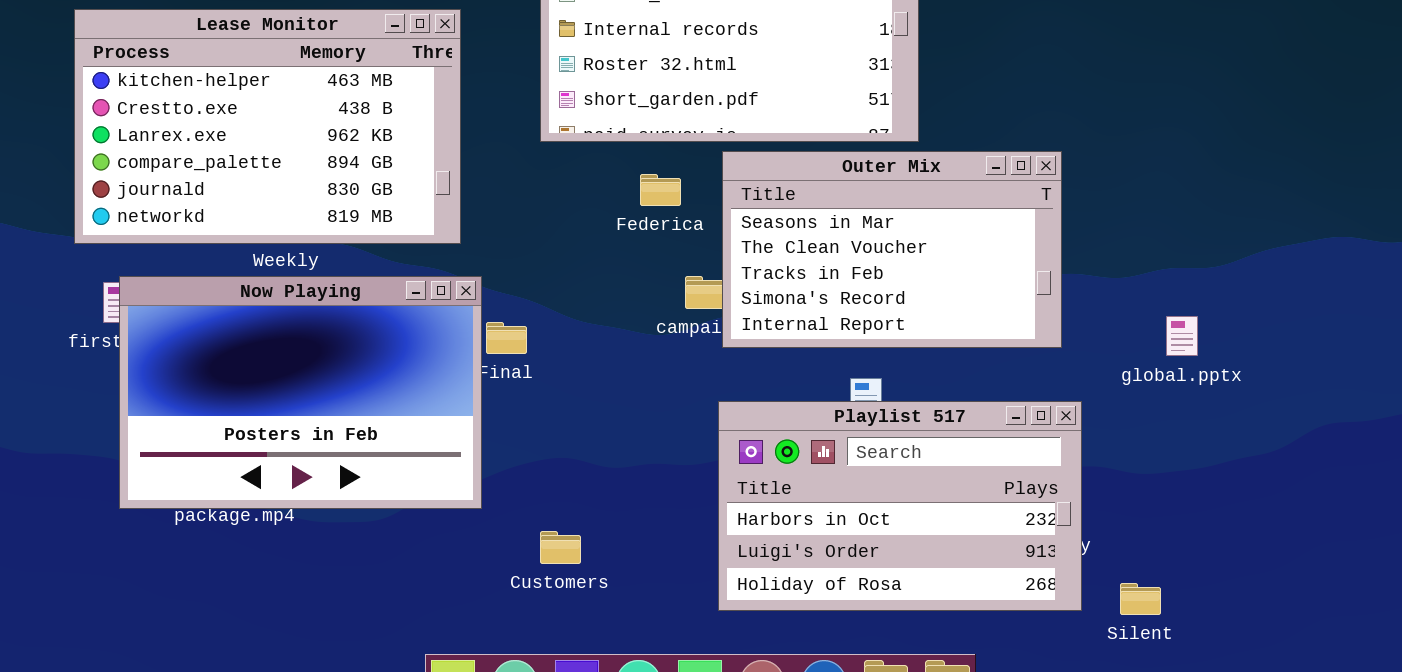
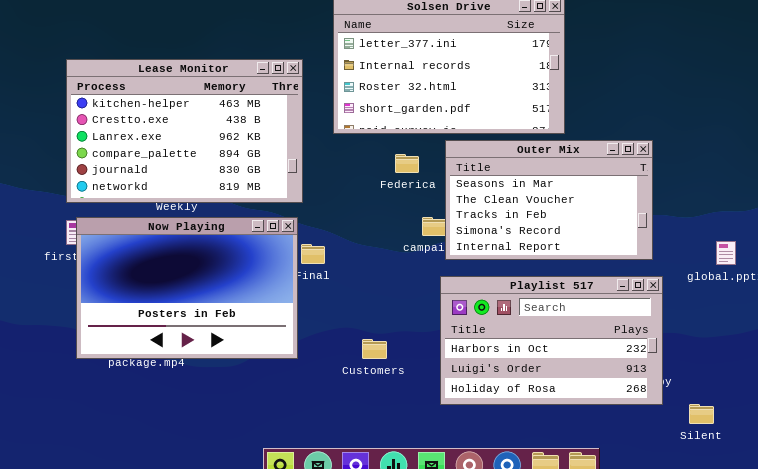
Lease Monitor: [74,9,461,244] -> [66,59,303,203], moved
Playlist 517: [718,401,1082,611] -> [440,276,663,405], moved
Customers: [540,531,581,564] -> [362,339,387,359], moved

